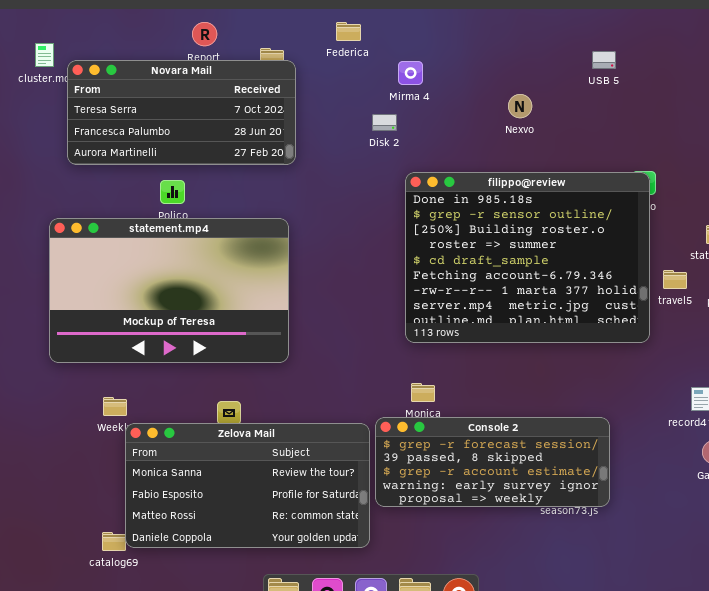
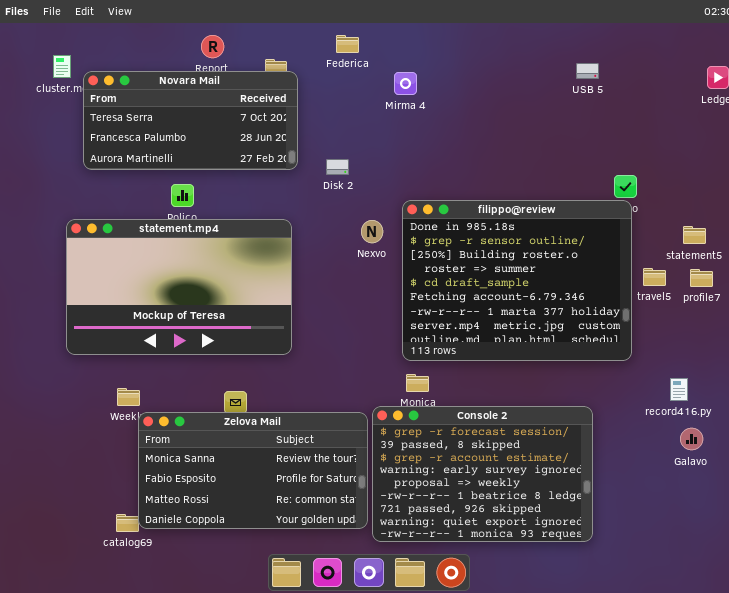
Nexvo: [508,94,532,118] -> [361,220,383,243], moved
Disk 2: [372,114,397,131] -> [326,159,349,175], moved
filippo@review: [405,172,650,343] -> [402,200,632,361], moved
Console 2: [375,417,610,507] -> [372,406,593,542], resized

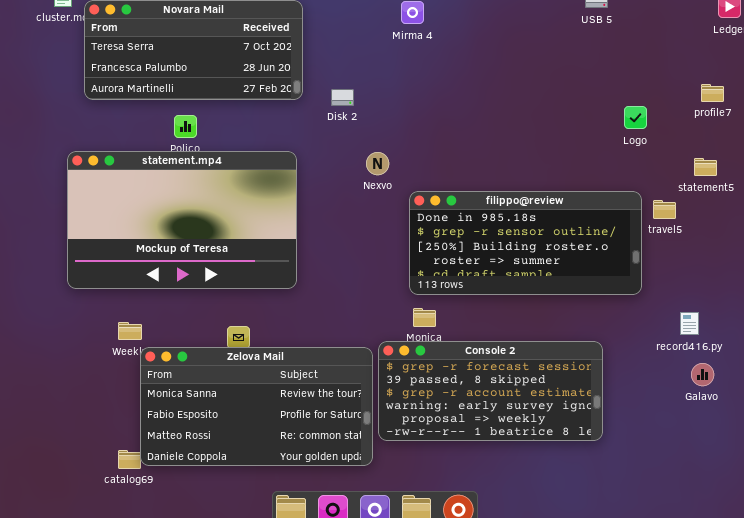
filippo@review: [402,200,632,361] -> [409,191,642,295], resized
profile7: [690,269,713,287] -> [701,84,724,102], moved
Console 2: [372,406,593,542] -> [378,341,603,441], resized

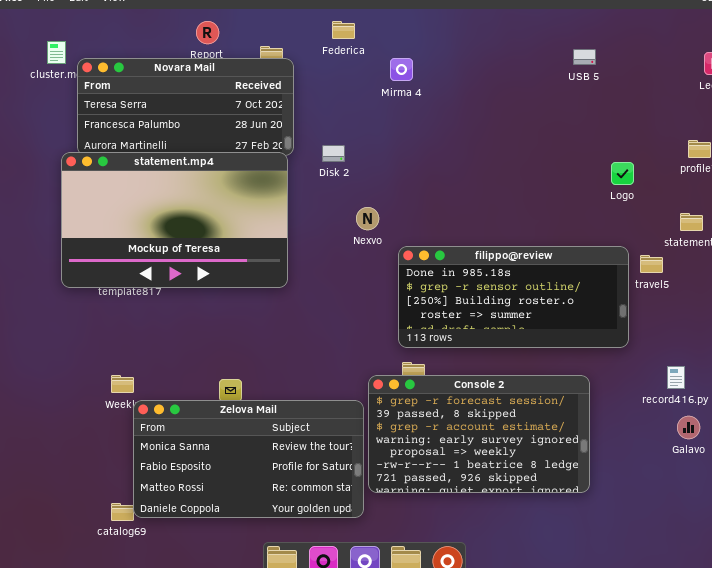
statement.mp4: [67,151,297,289] -> [61,152,288,288], moved
Console 2: [378,341,603,441] -> [368,375,590,493], resized

